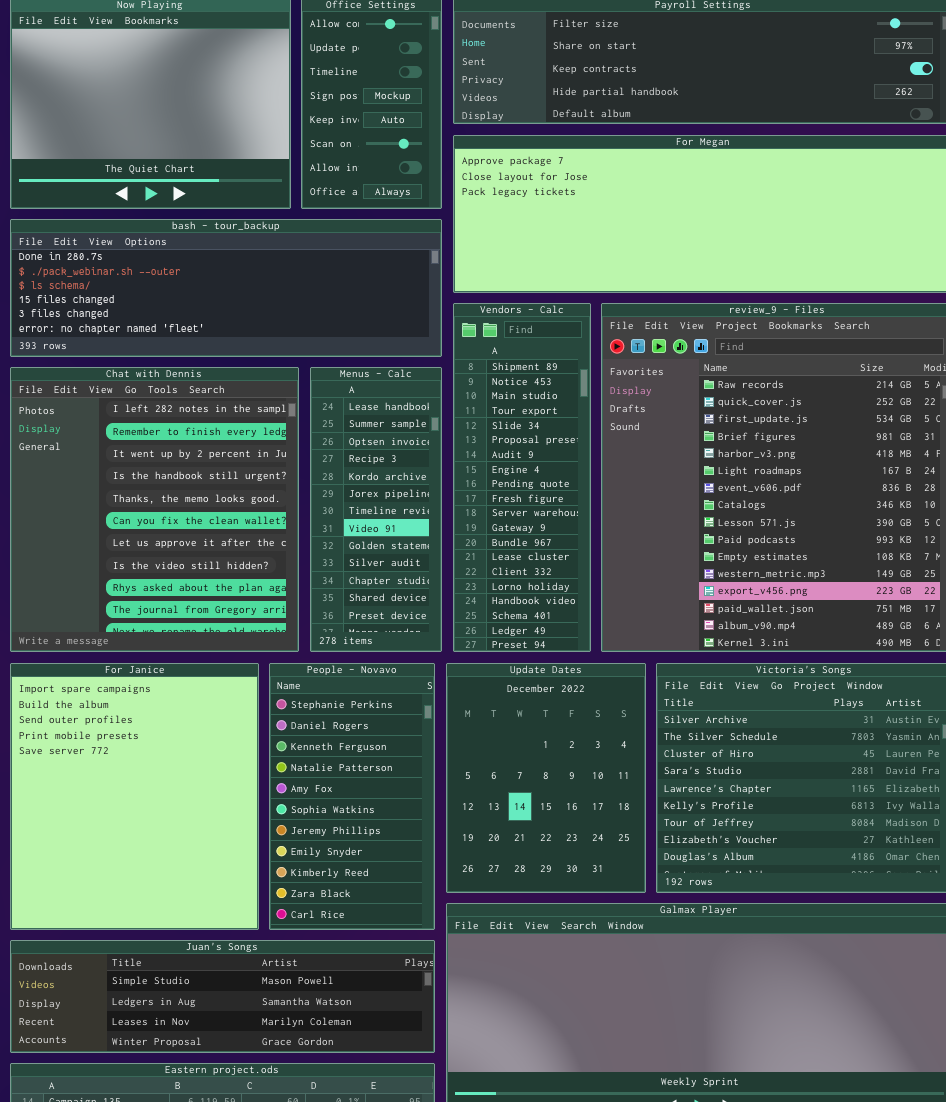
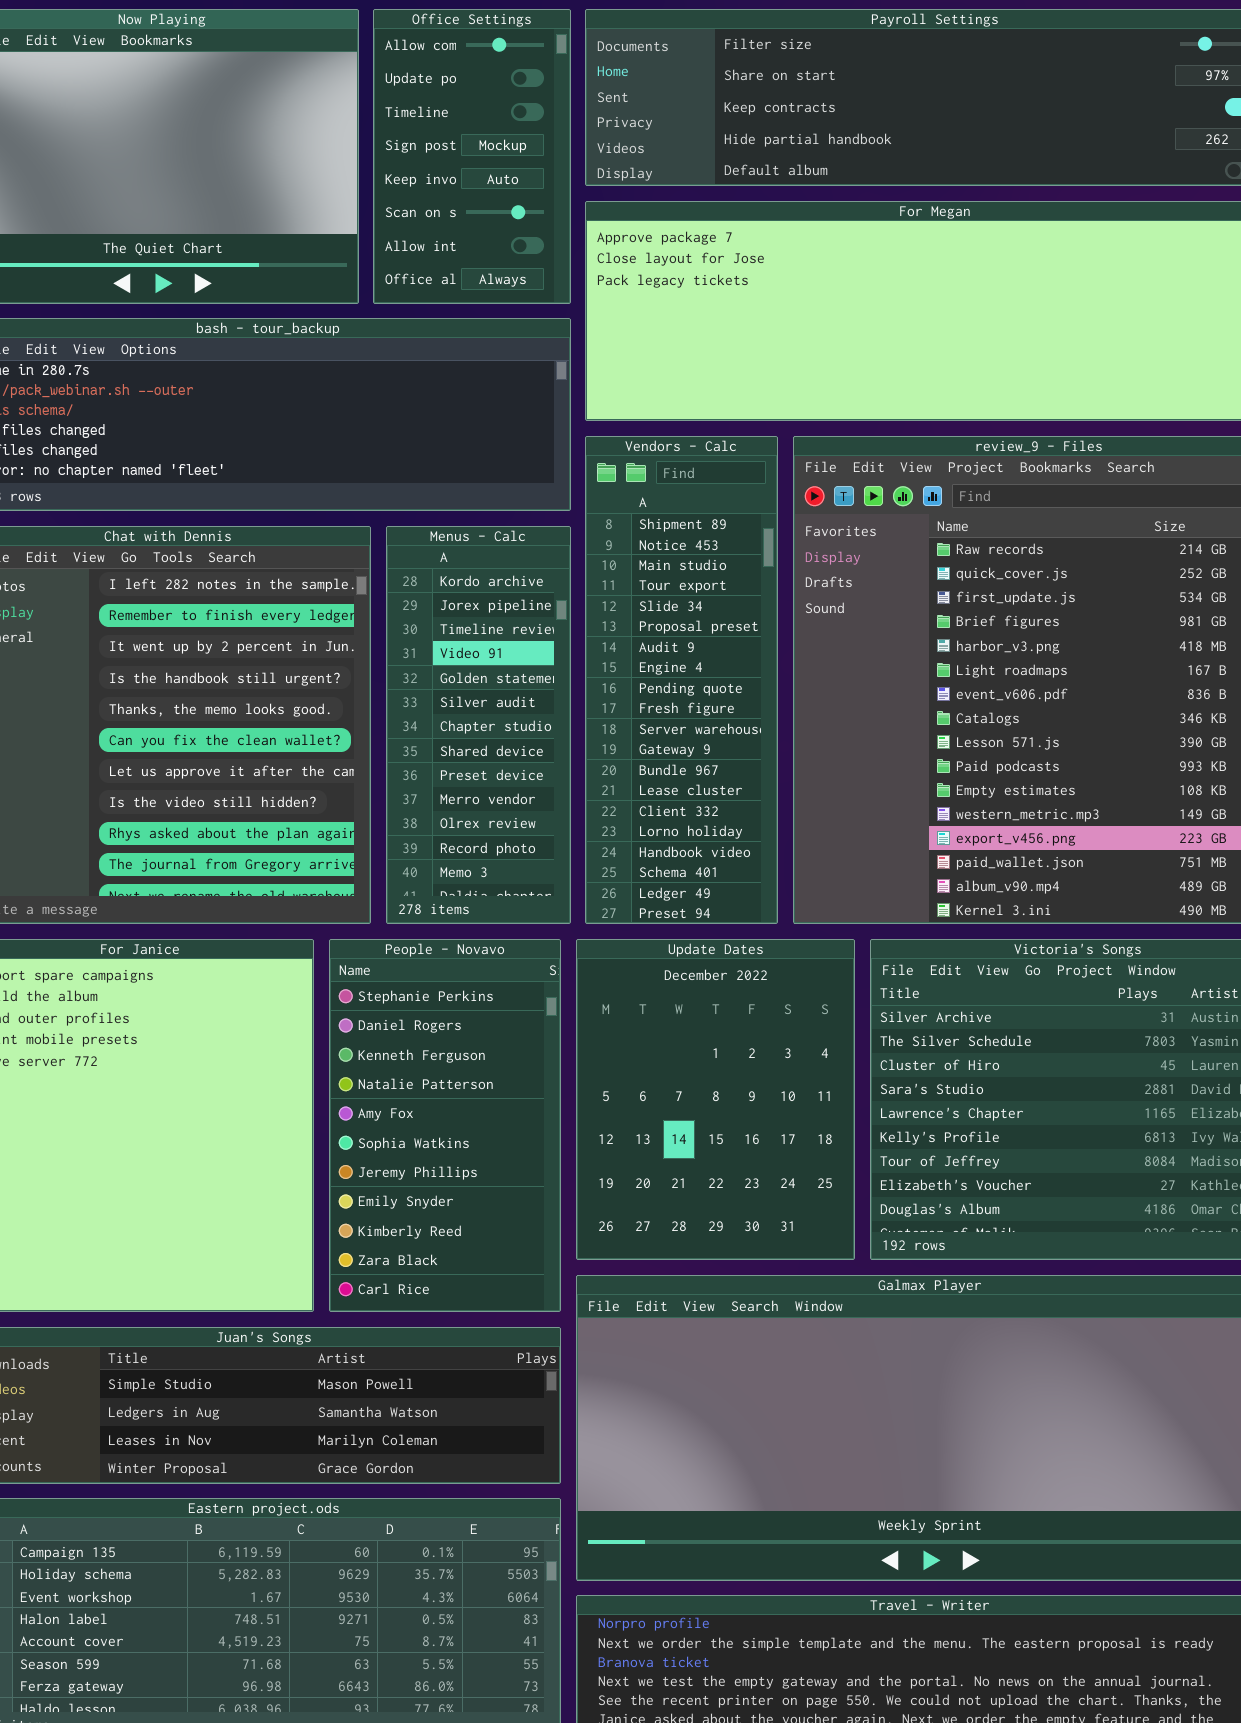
Menus - Calc: [310,367,442,652] -> [386,526,571,924], scrolled down 4 rows

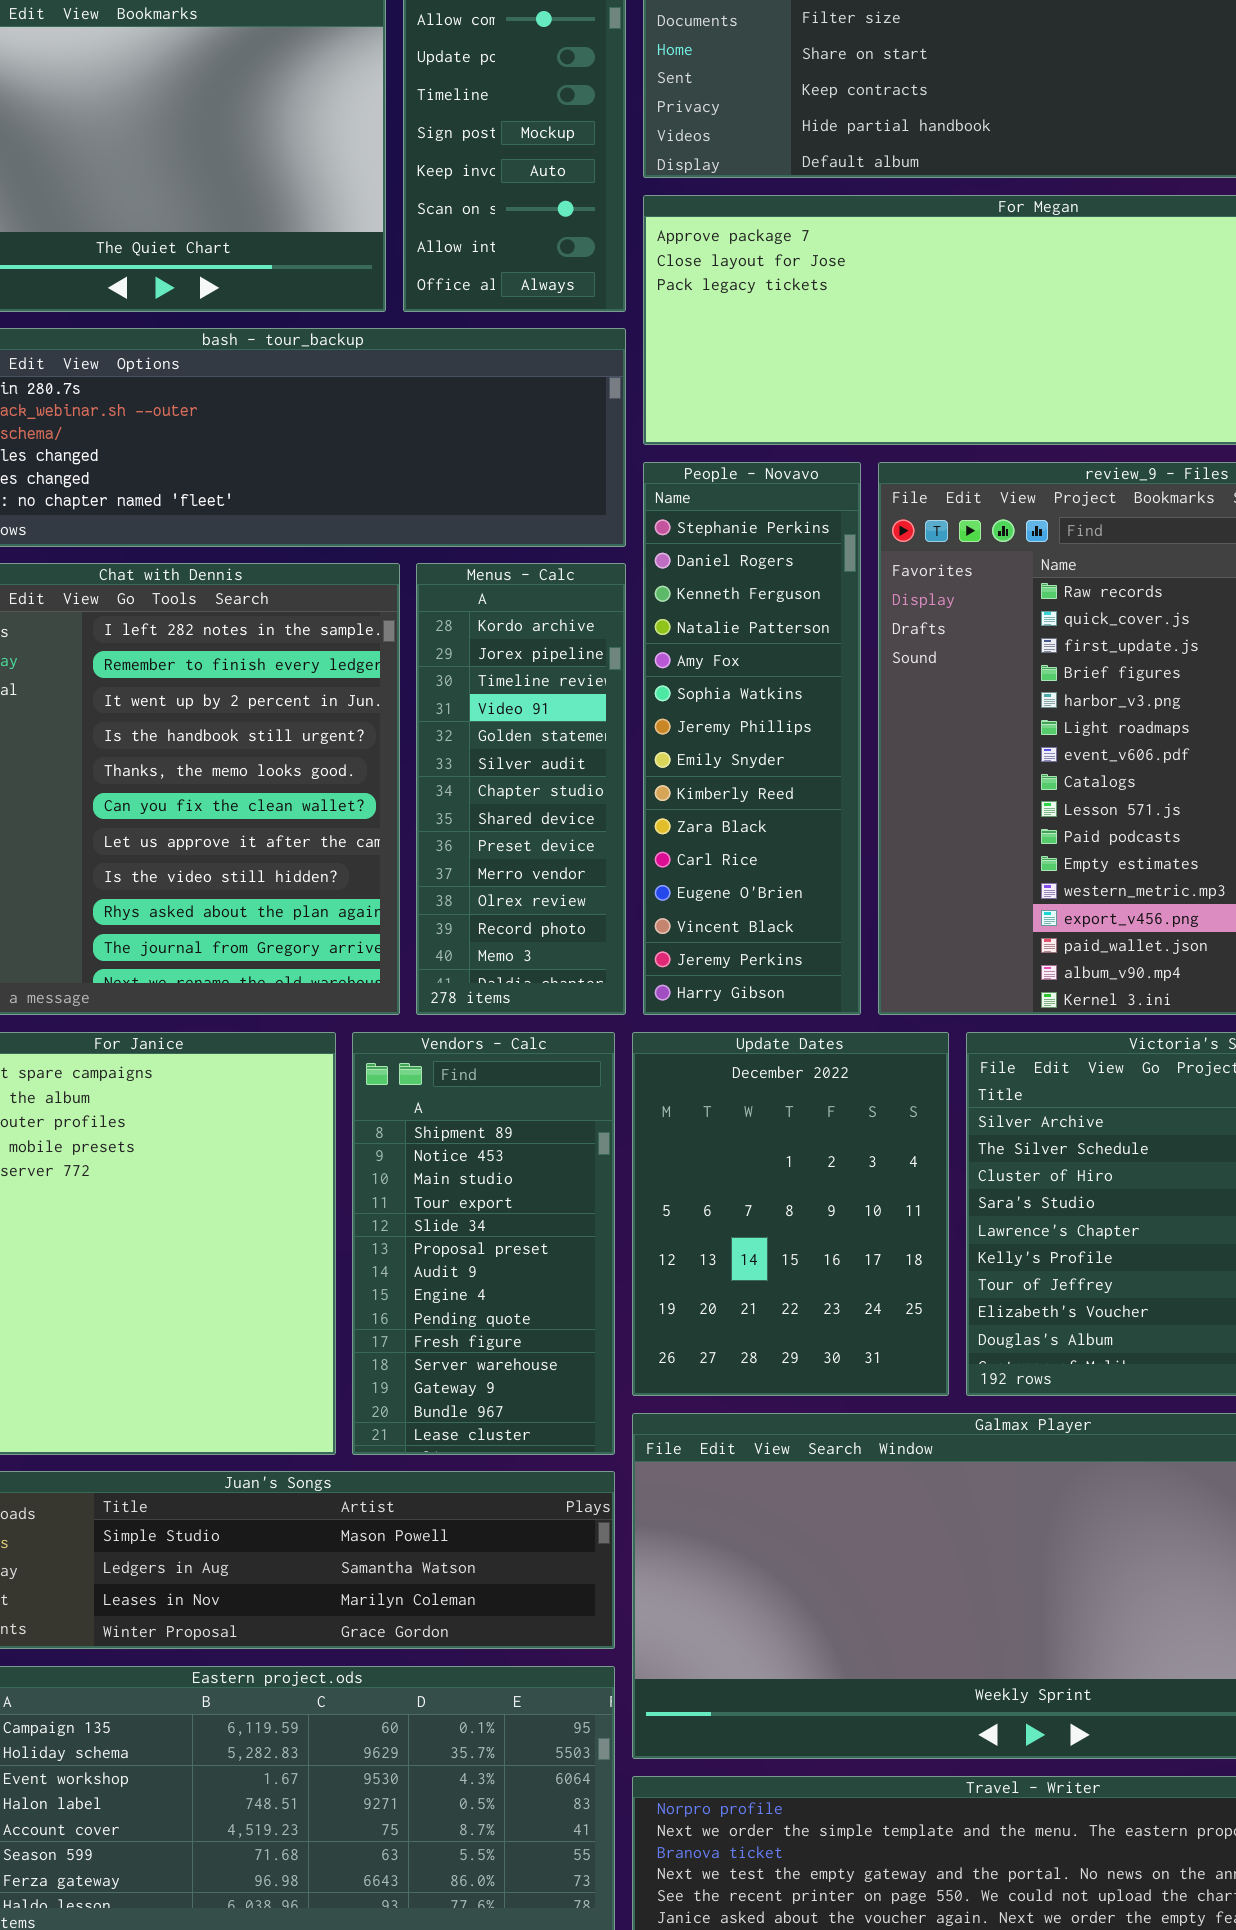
Vendors - Calc: [585,436,778,924] -> [352,1032,615,1455], moved, resized
People - Novavo: [329,939,561,1312] -> [643,462,861,1015], moved, resized

